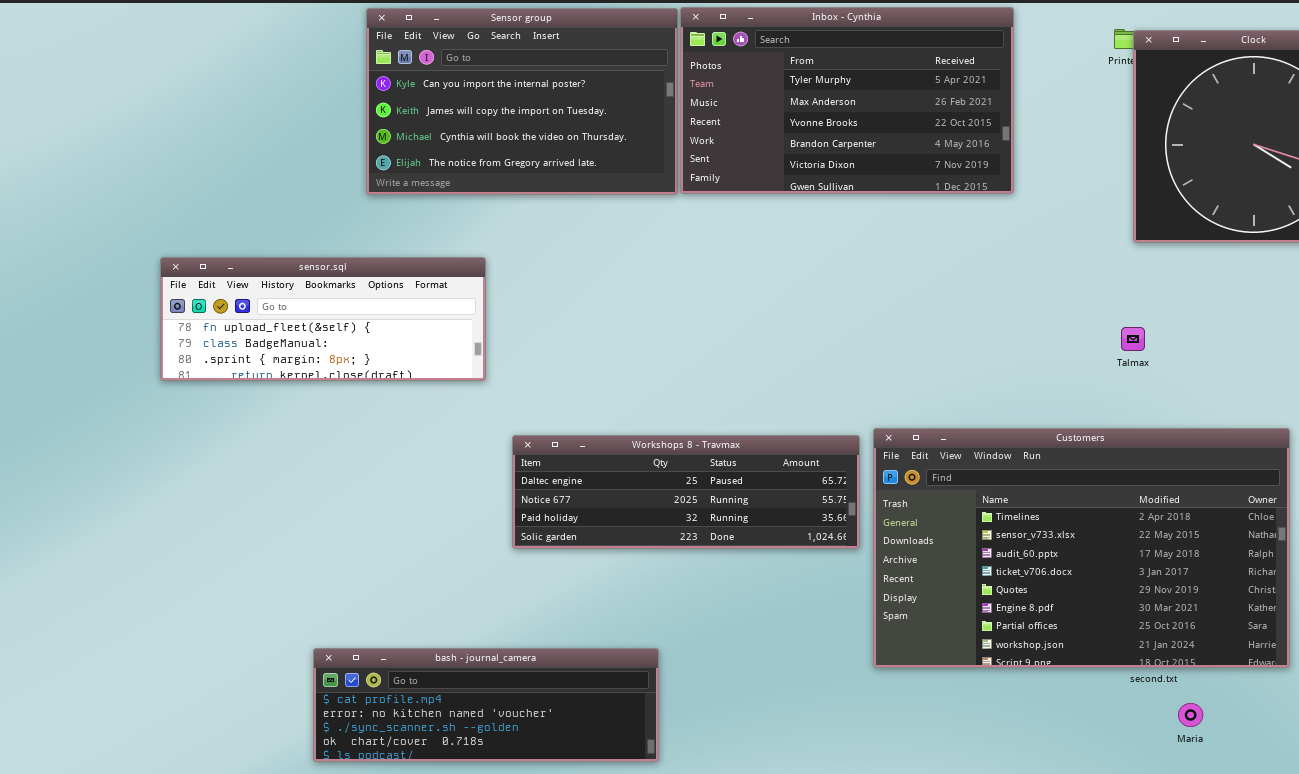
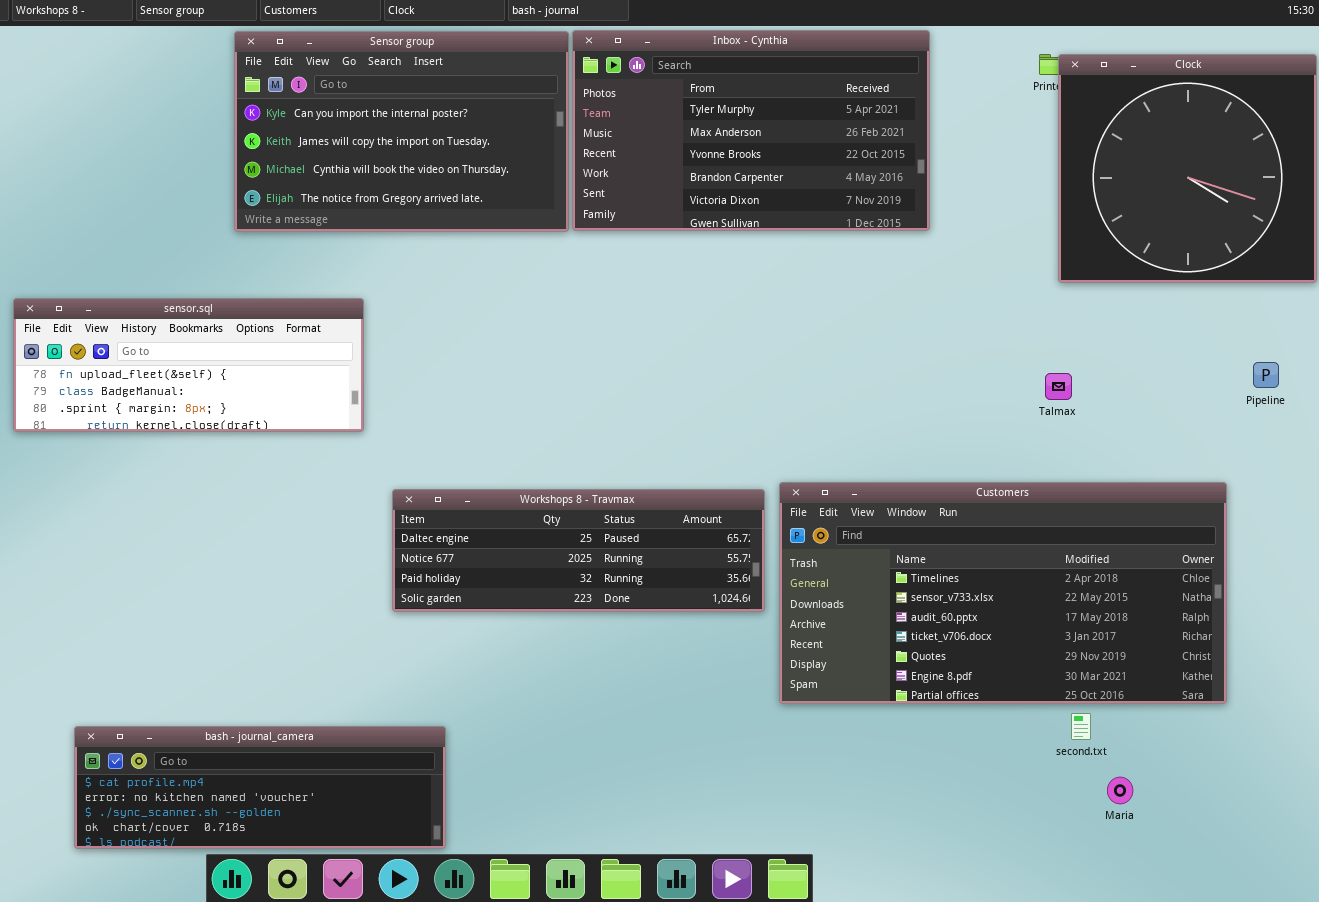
Customers: [873,428,1290,668] -> [779,482,1227,704], resized
bash - journal_camera: [313,648,659,762] -> [74,726,446,849], moved

